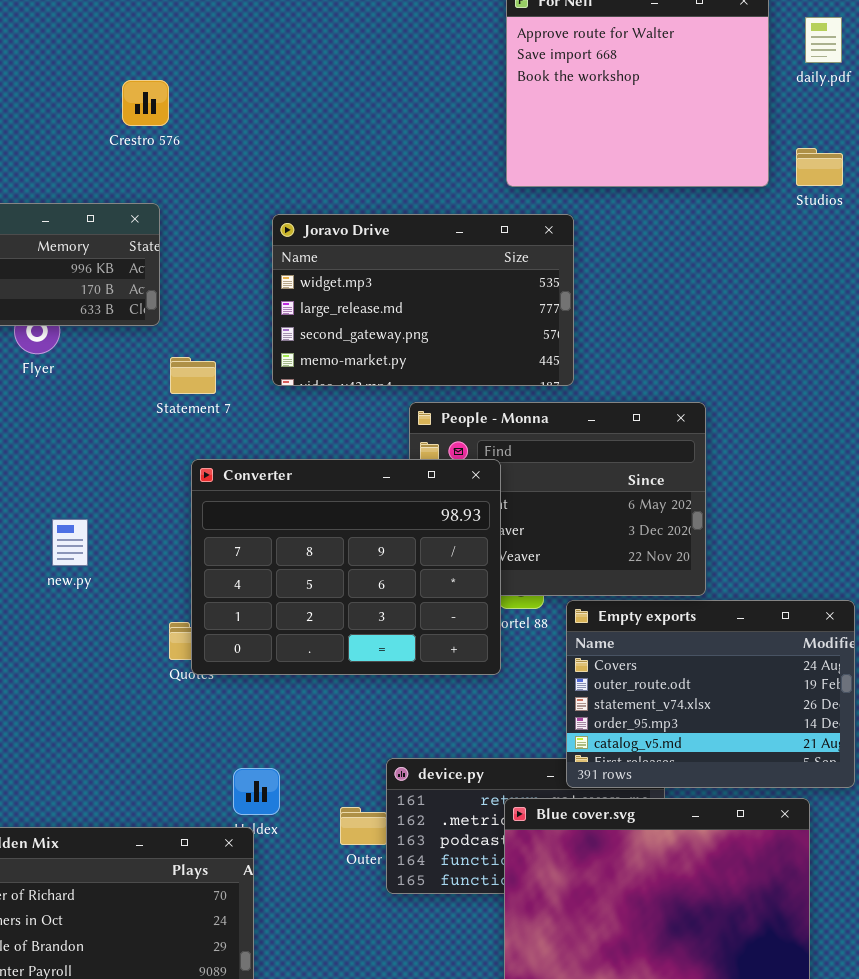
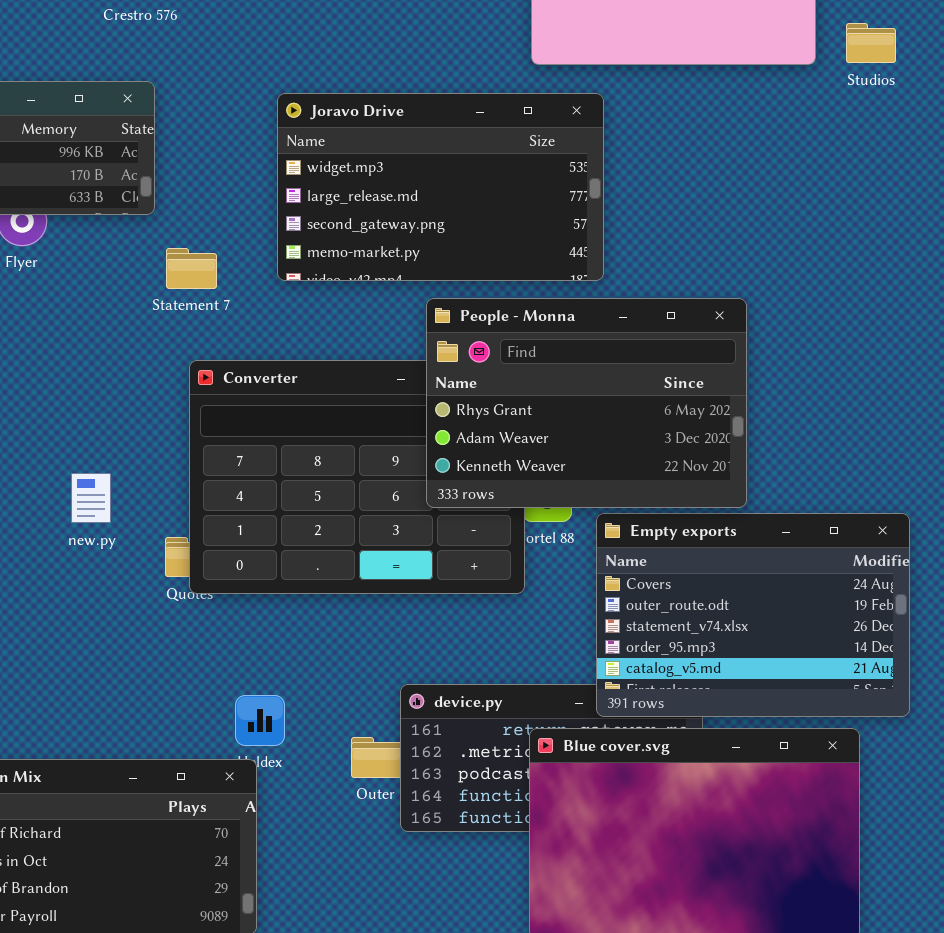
People - Monna: [409,402,706,596] -> [426,298,747,508], raised
new.py: [52,519,88,566] -> [71,473,111,523], moved

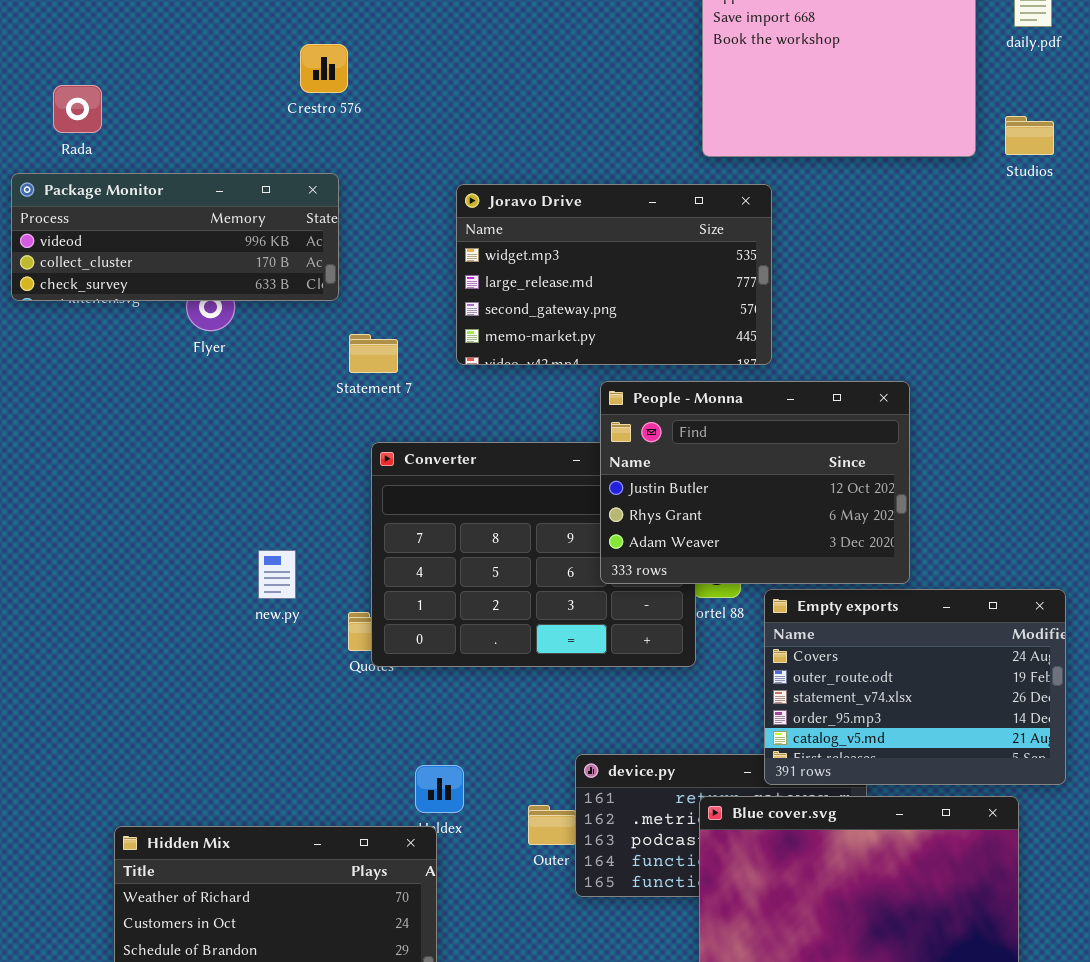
People - Monna: [426,298,747,508] -> [600,381,910,584], scrolled up 1 row

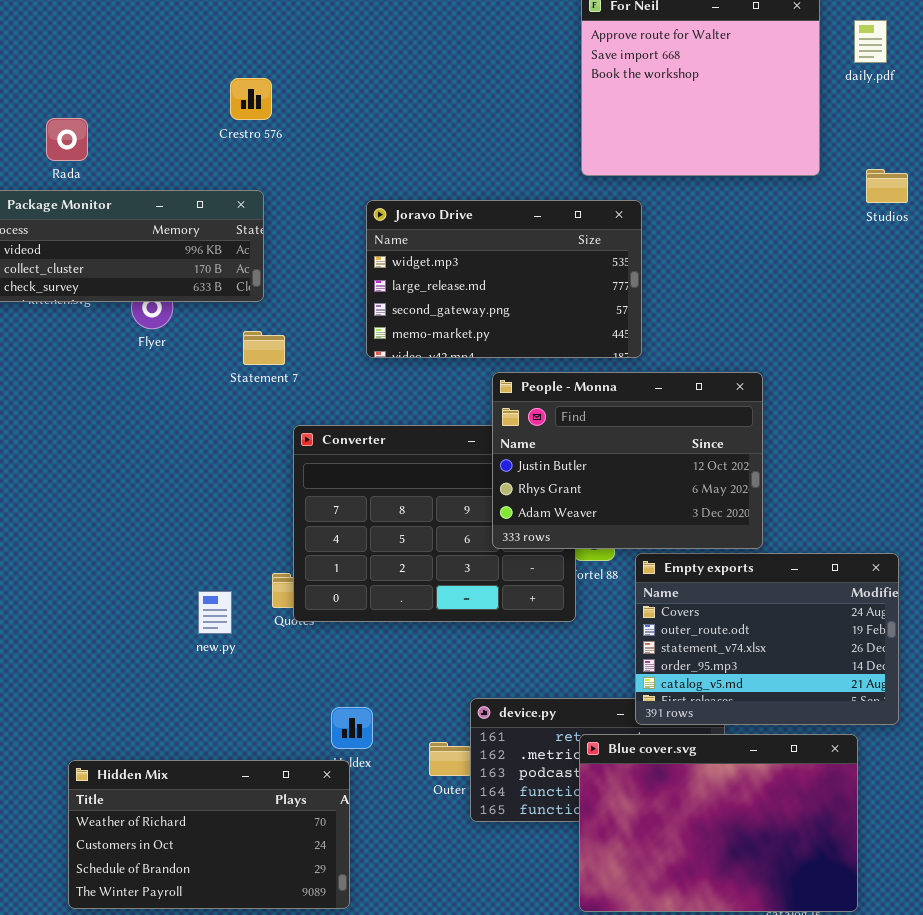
Rada: [53,85,102,133] -> [46,118,88,161], moved
Studios: [1005,116,1054,155] -> [866,169,908,203], moved
Statement 7: [349,334,398,373] -> [243,331,285,365], moved
new.py: [258,550,296,599] -> [198,591,232,634], moved

